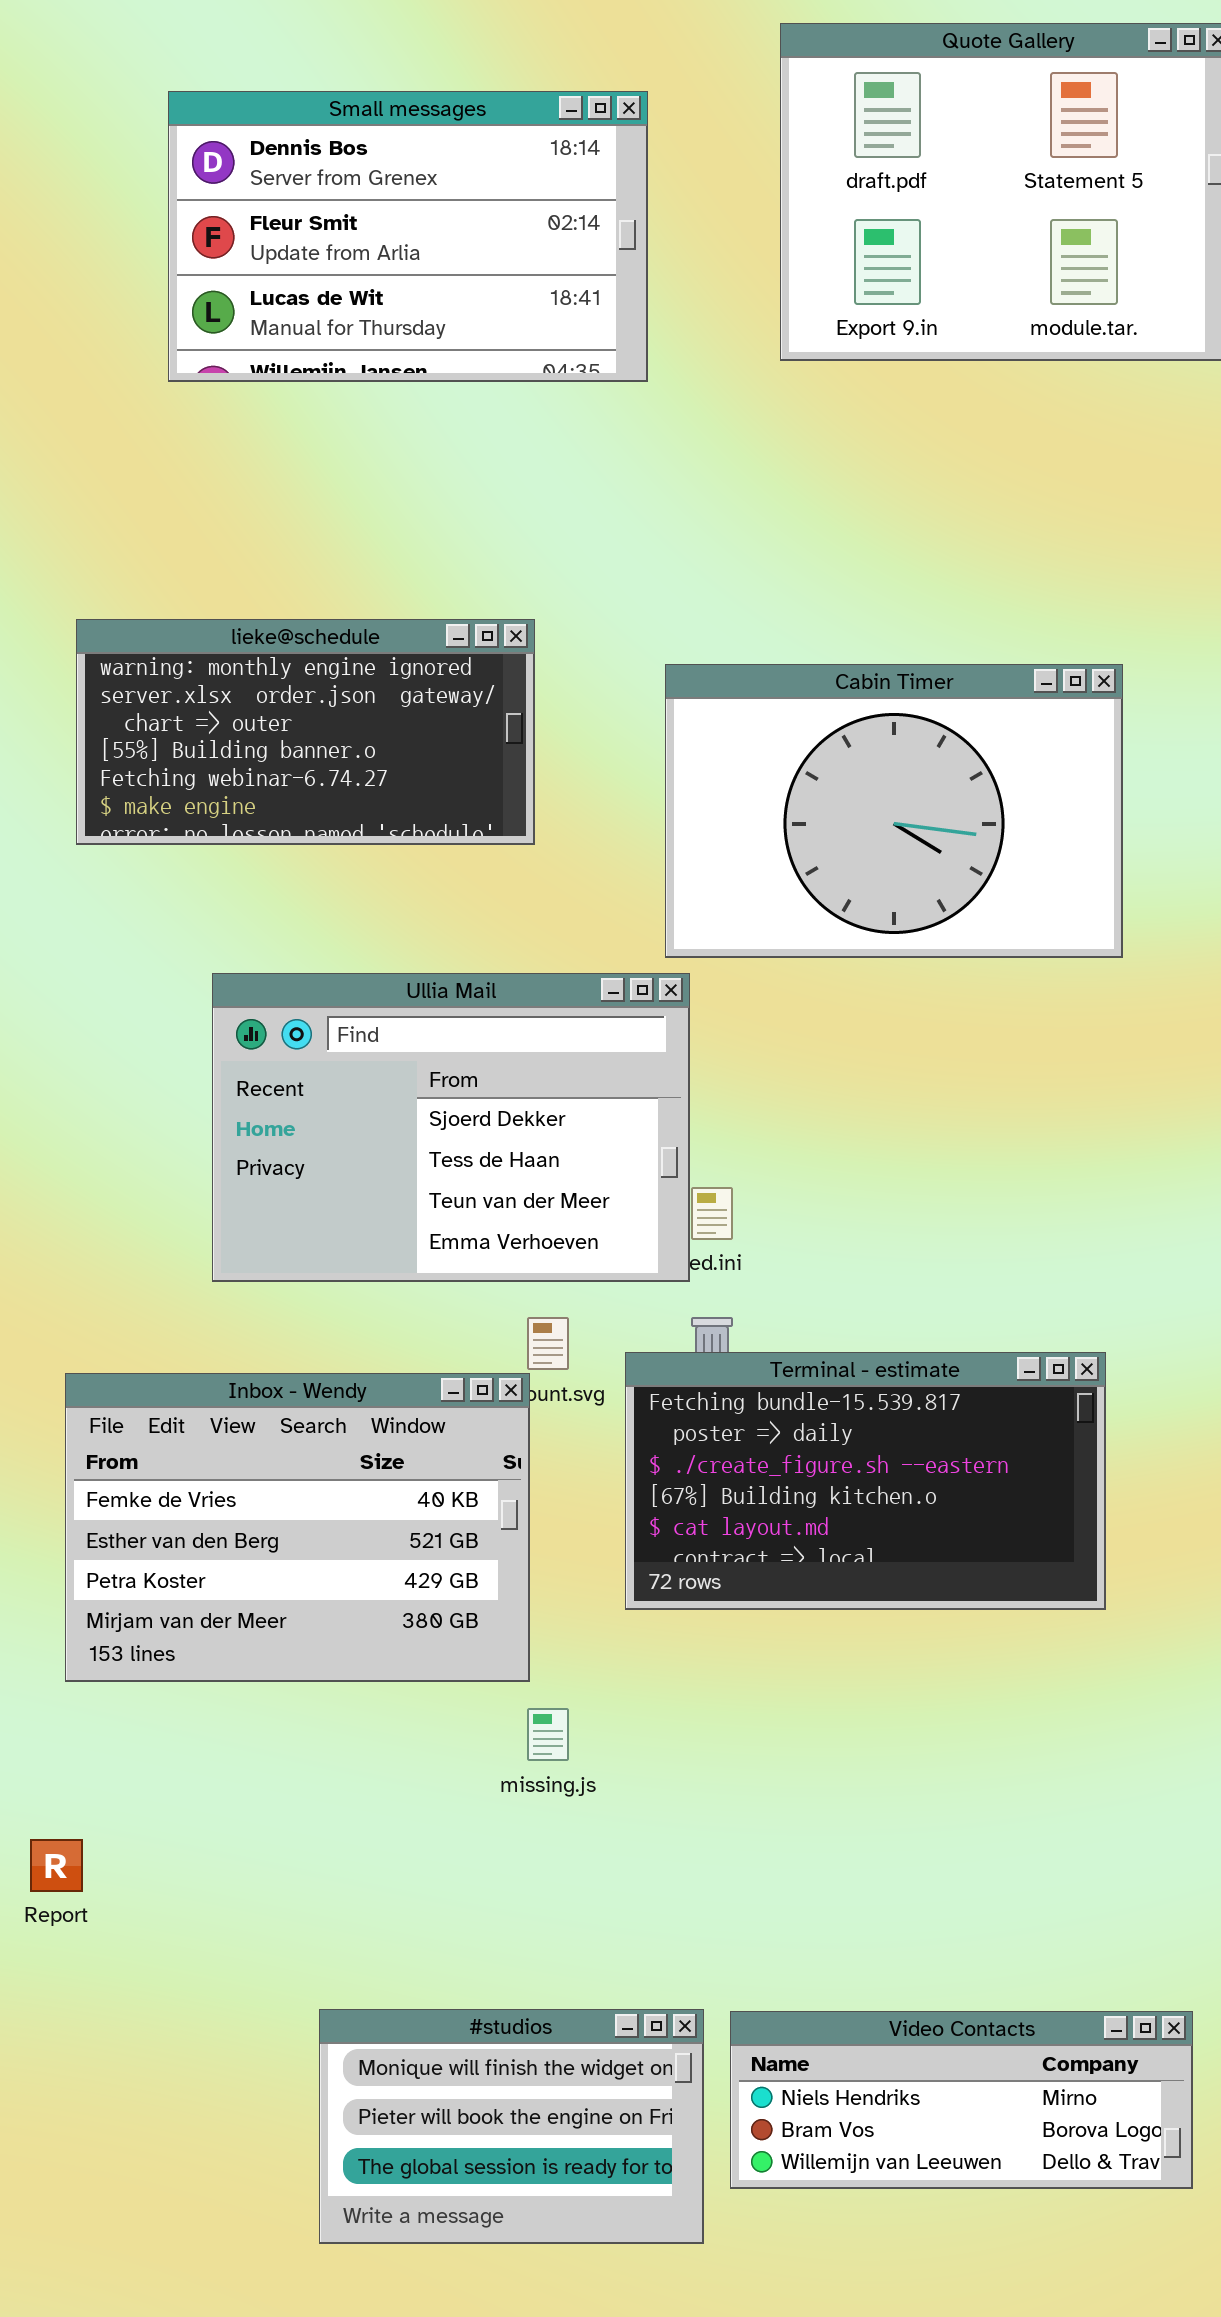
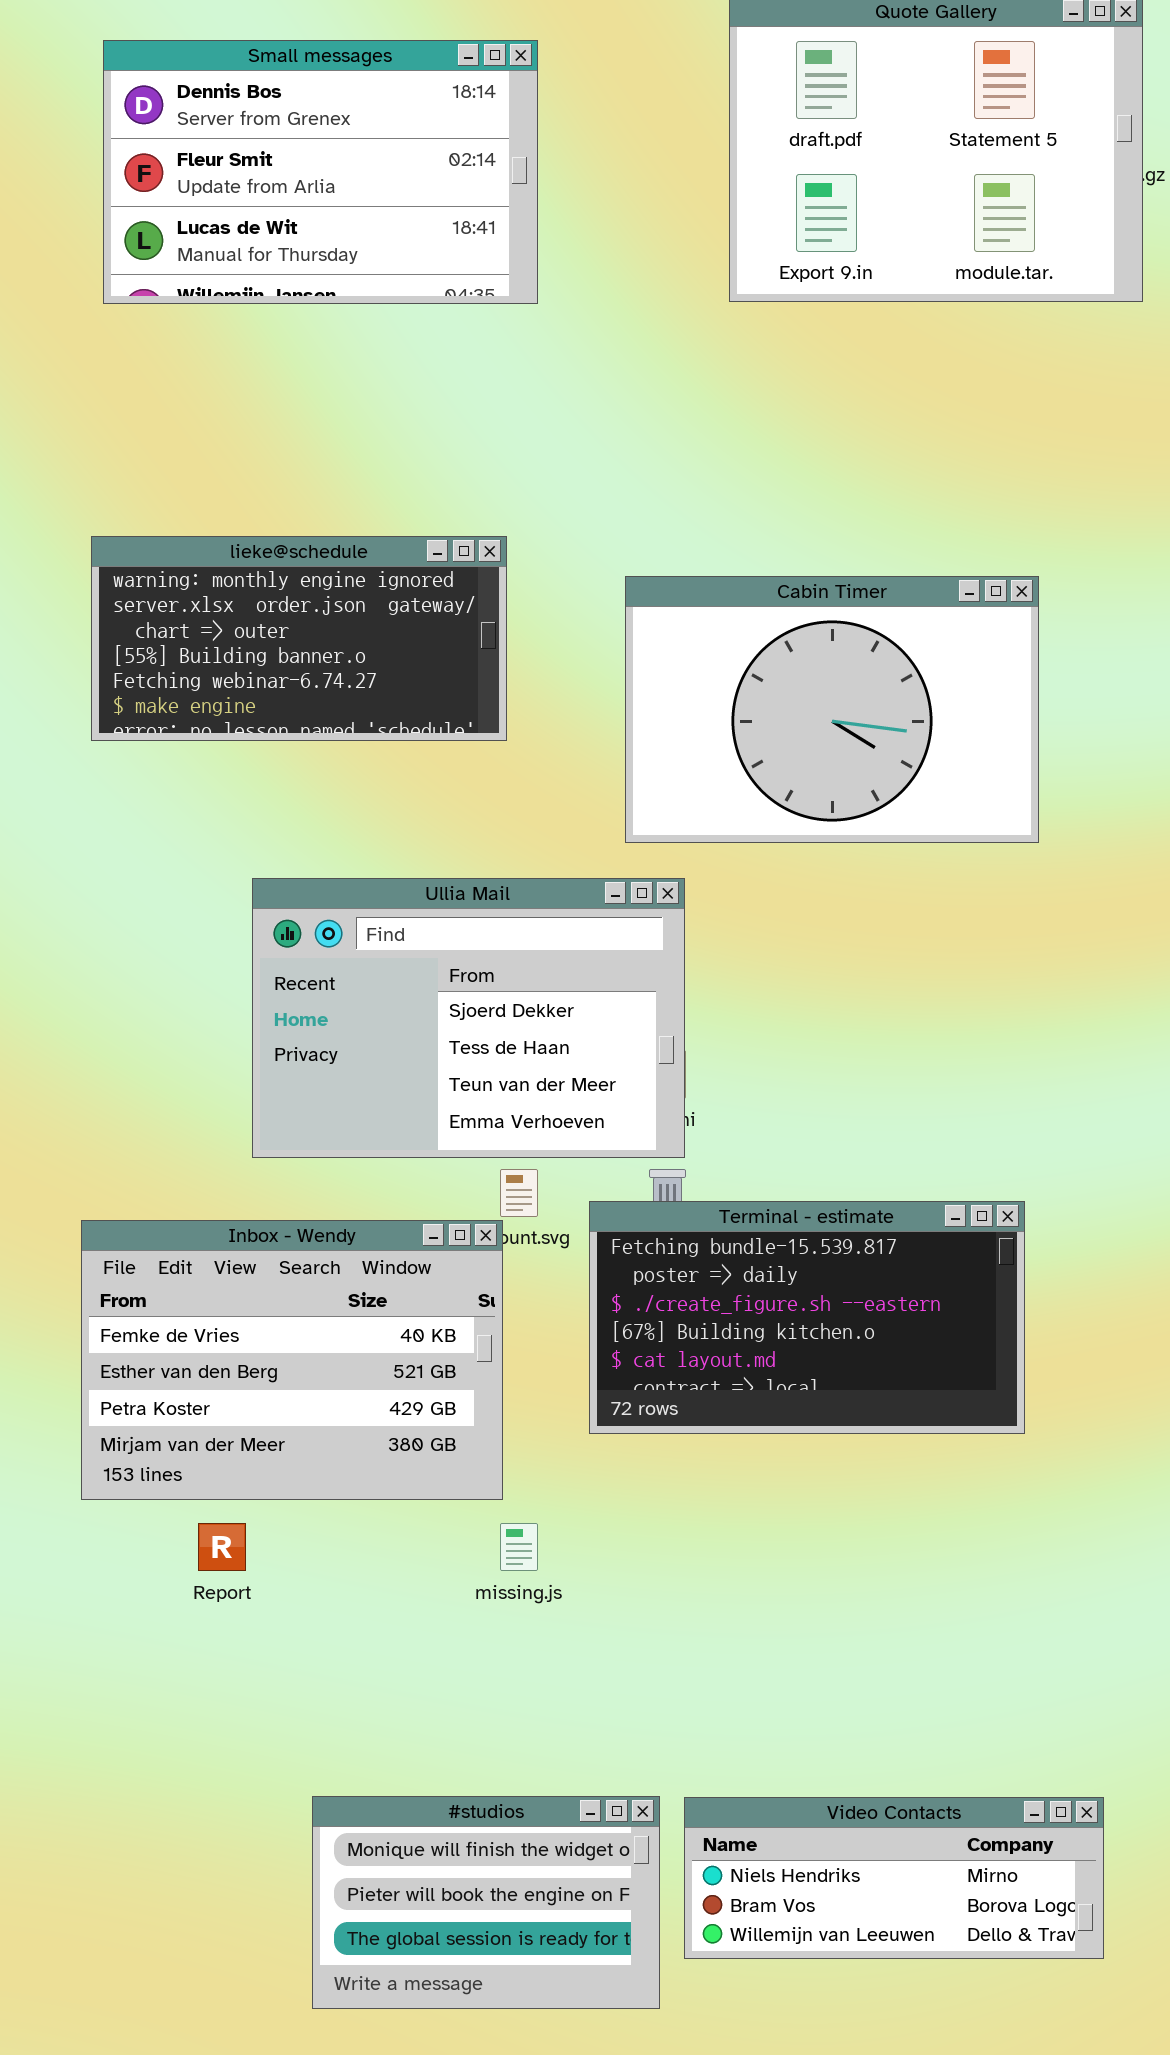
Small messages: [168,91,648,382] -> [103,40,538,304], moved
Ullia Mail: [212,973,690,1282] -> [252,878,685,1158], moved
Report: [30,1839,83,1892] -> [198,1523,246,1571], moved

